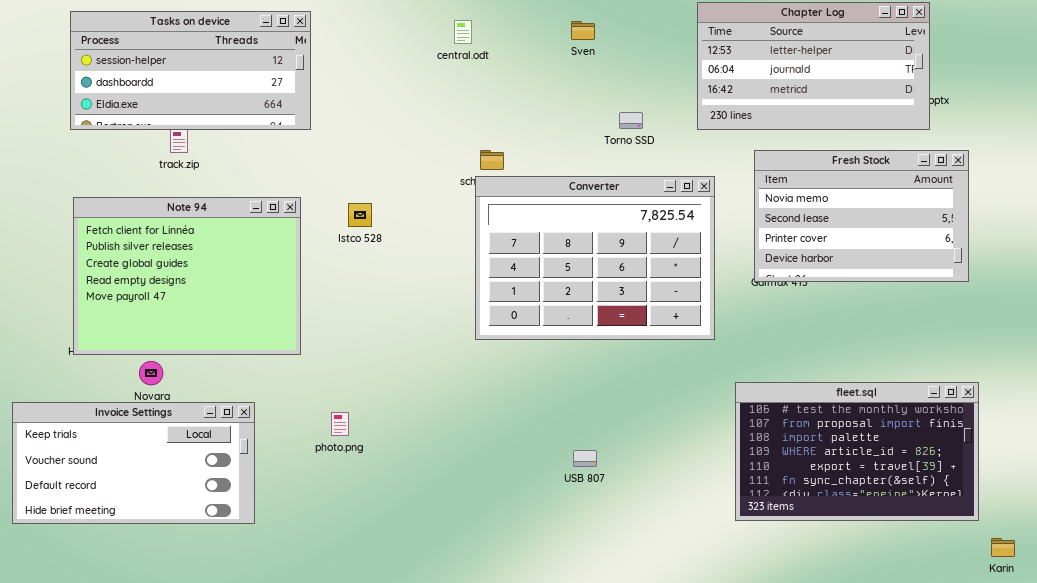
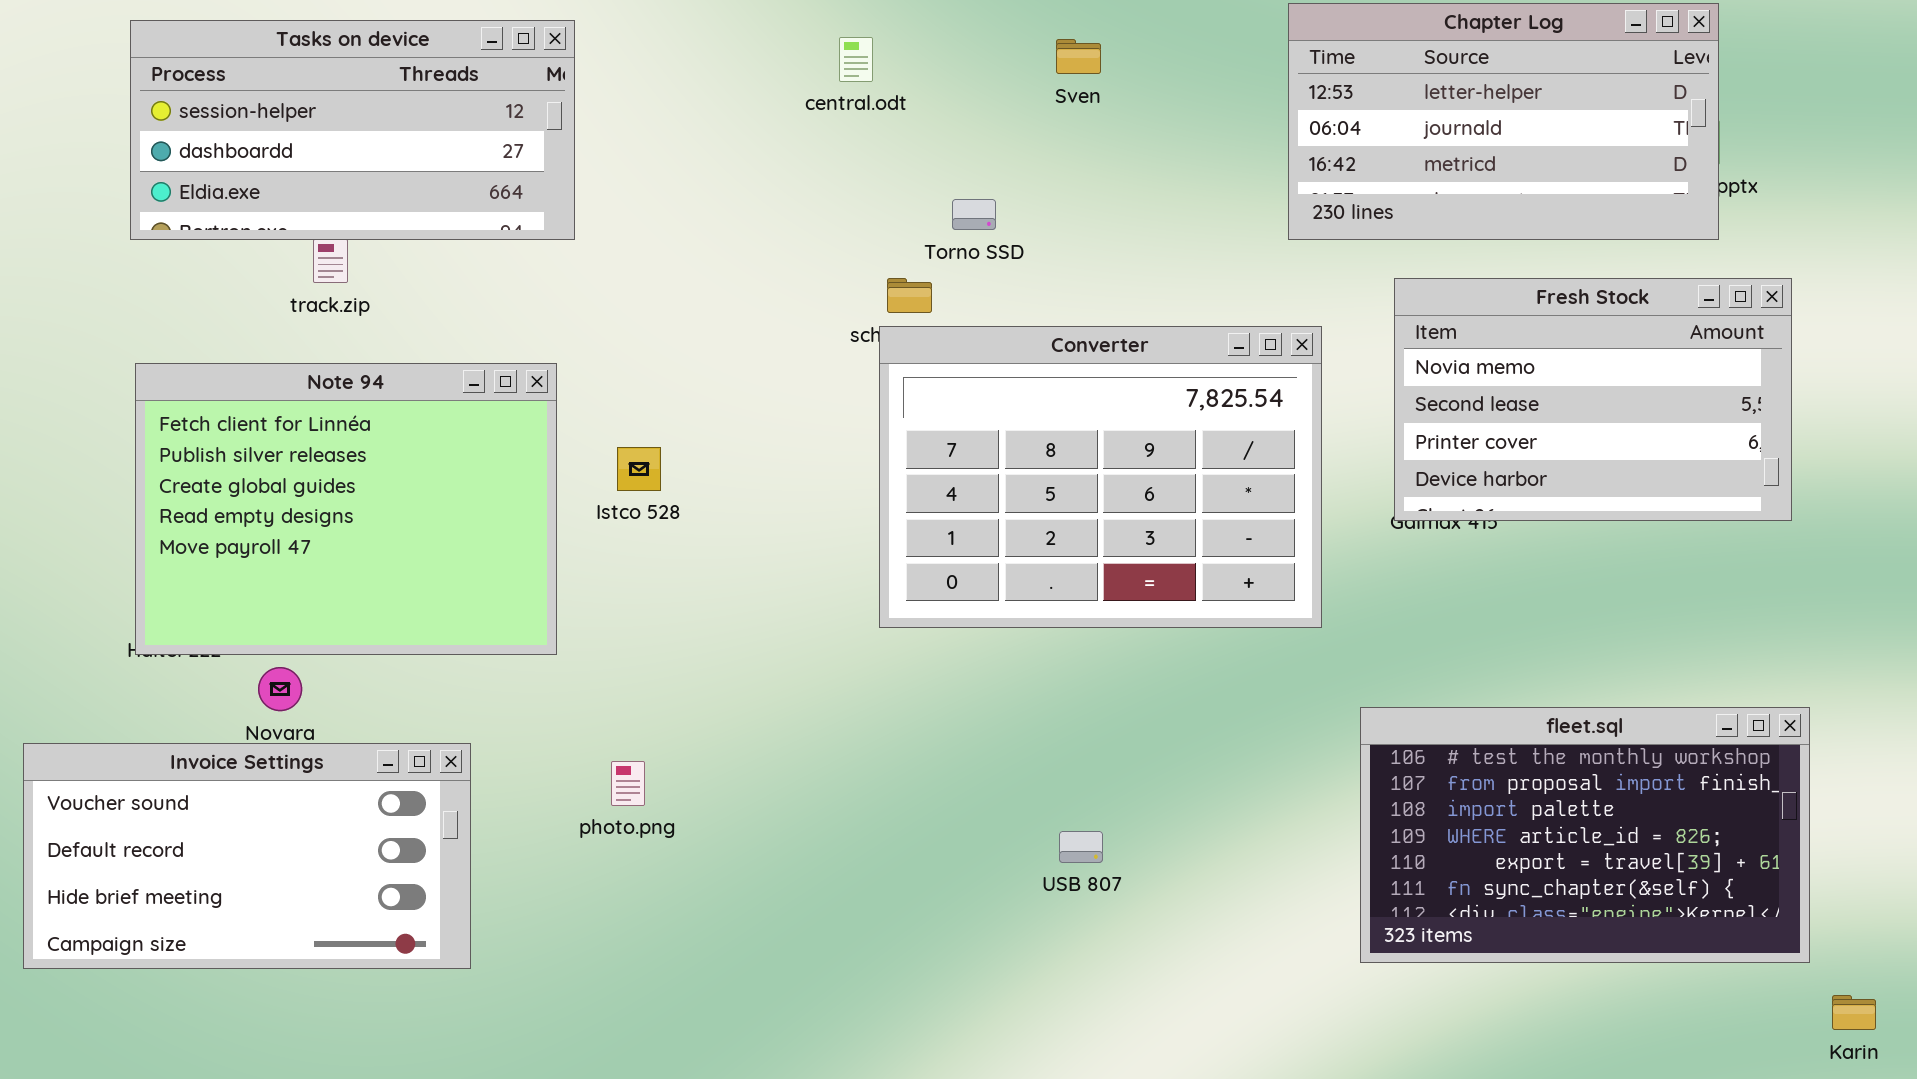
Torno SSD: [619,112,643,129] -> [952,199,996,230], moved
Istco 528: [348,203,372,227] -> [617,447,661,491], moved
Invoice Settings: [12,402,255,524] -> [23,743,471,969], scrolled down 1 row

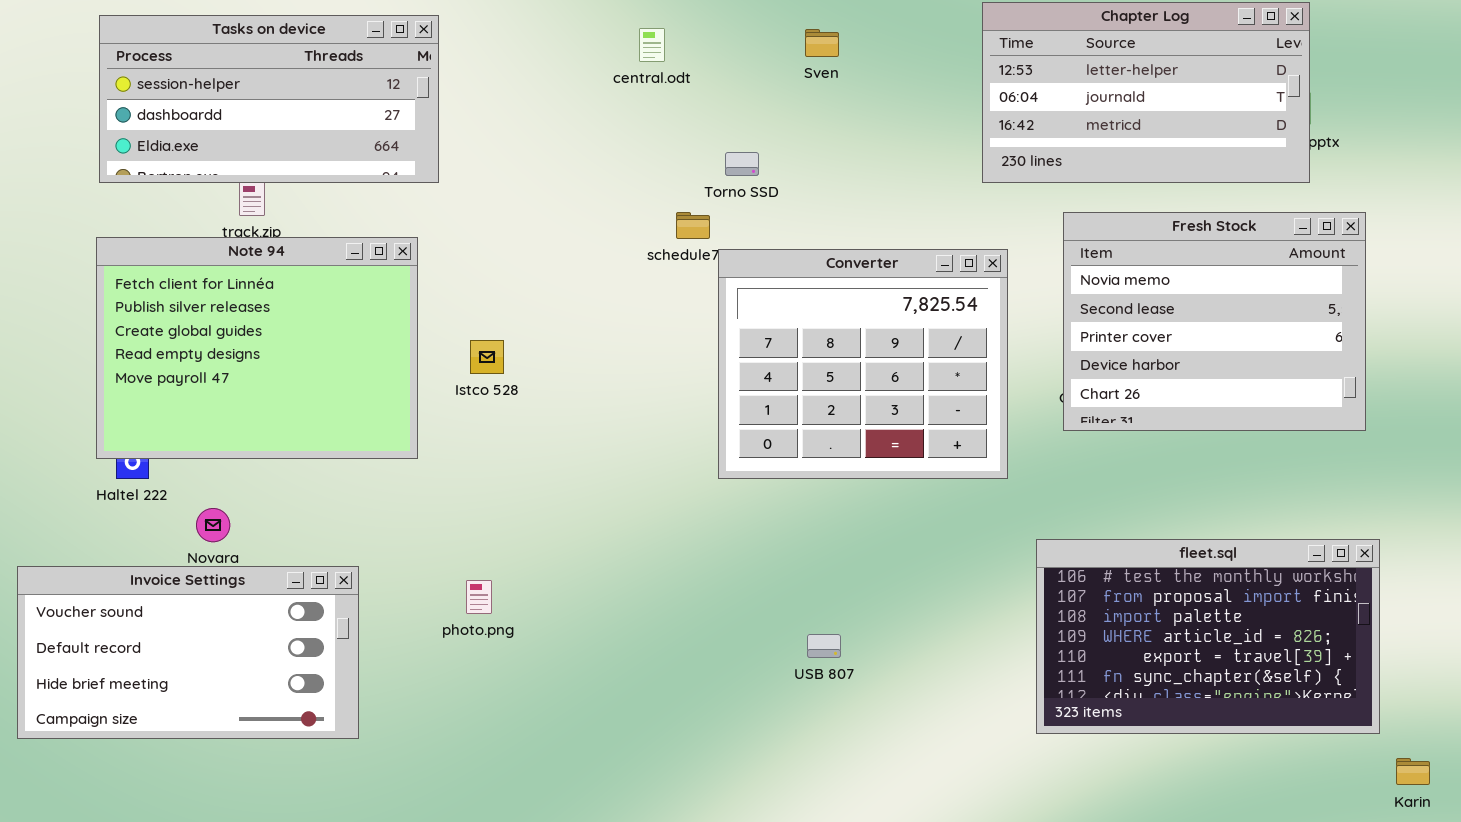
Fresh Stock: [1394,278,1792,521] -> [1063,212,1366,431], resized
Converter: [879,326,1322,628] -> [718,249,1008,479], resized
Note 94: [135,363,557,655] -> [96,237,418,459], moved

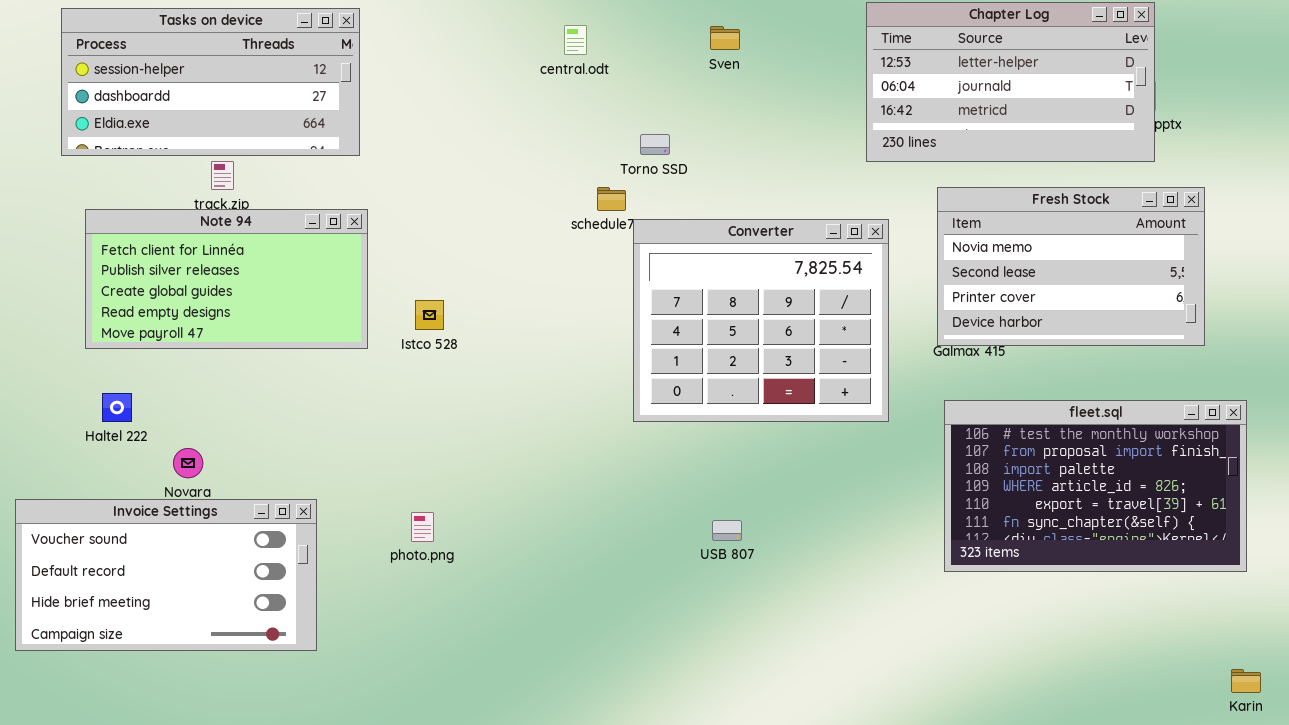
Tasks on device: [99,15,439,183] -> [61,8,360,156], moved
Fresh Stock: [1063,212,1366,431] -> [937,187,1205,346], resized
Note 94: [96,237,418,459] -> [85,209,368,349], resized
fleet.sql: [1036,539,1380,734] -> [944,400,1247,572], moved
USB 807: [807,634,841,658] -> [712,520,742,541], moved

